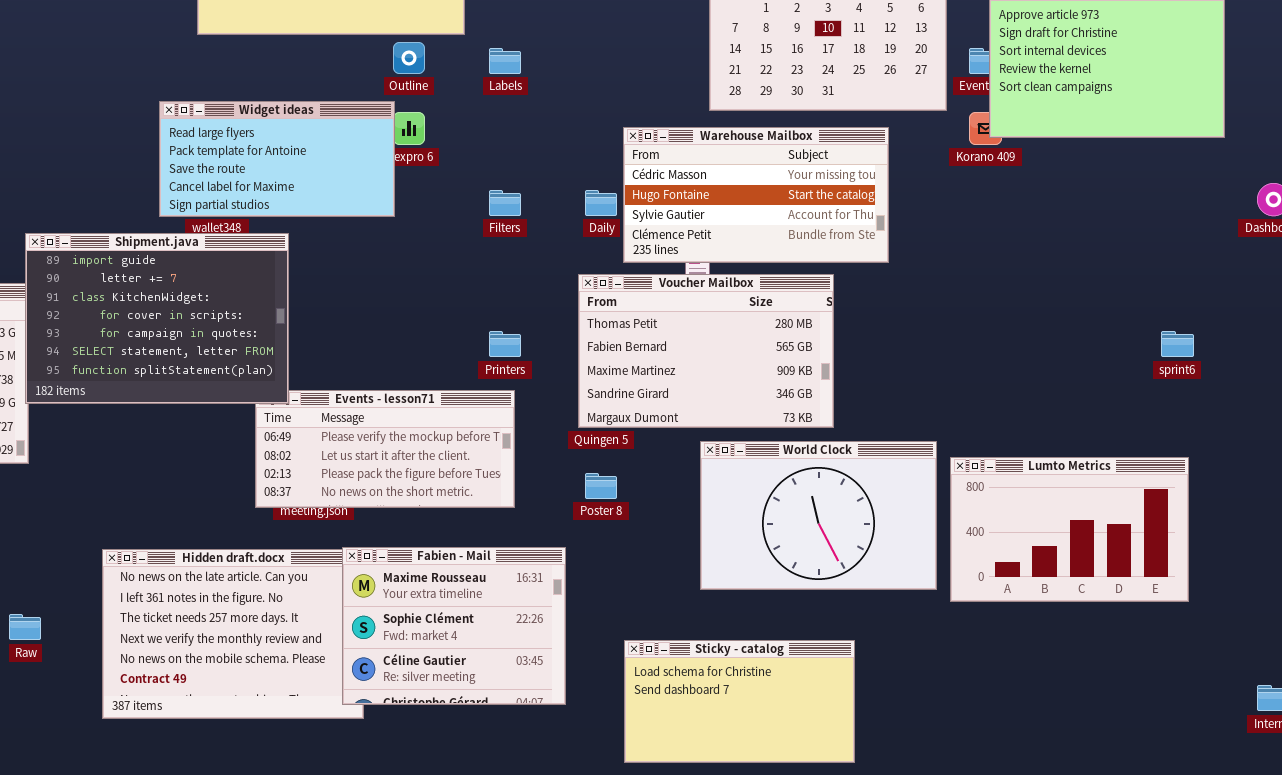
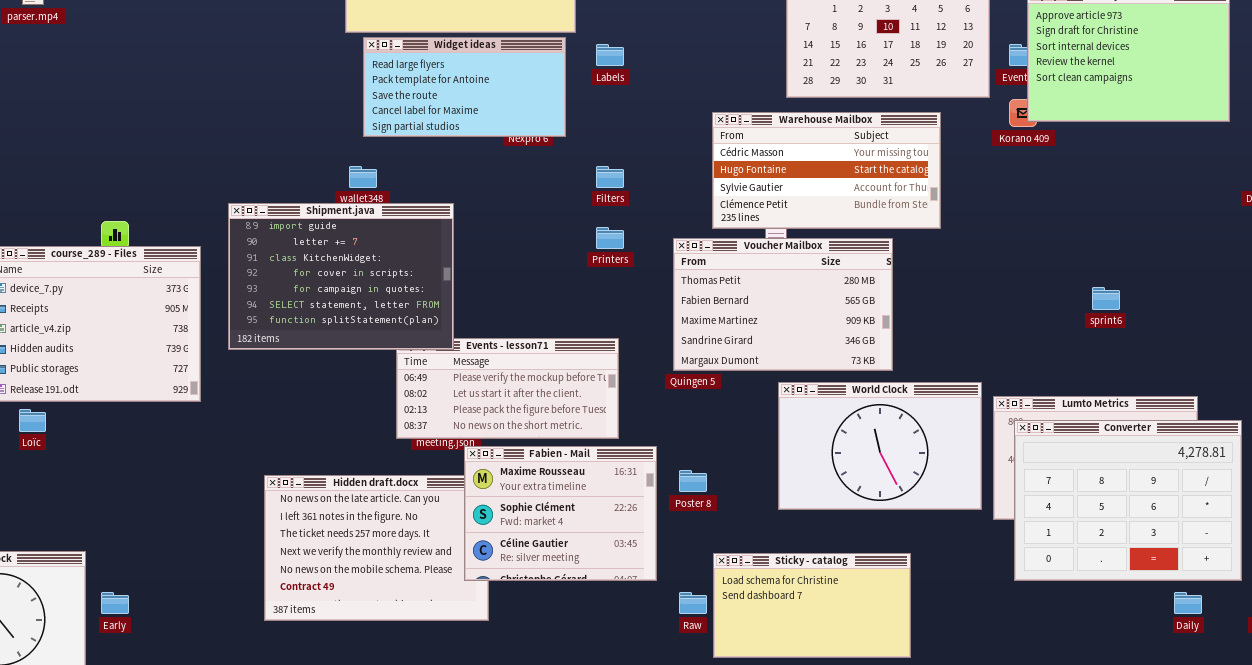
Widget ideas: [159,101,395,217] -> [363,37,566,137], moved
Daily: [585,190,617,216] -> [1174,592,1202,614], moved
Shipment.java: [25,233,289,404] -> [228,203,454,350], moved
Printers: [489,331,521,357] -> [596,227,624,249], moved
sprint6: [1161,331,1194,357] -> [1092,287,1120,310], moved
Poster 8: [585,473,617,499] -> [679,470,707,492], moved
Converter: none -> [1014,420,1242,581], opened
Fabien - Mail: [342,547,566,705] -> [464,446,657,581], moved
Raw: [9,614,41,640] -> [679,592,707,614], moved

